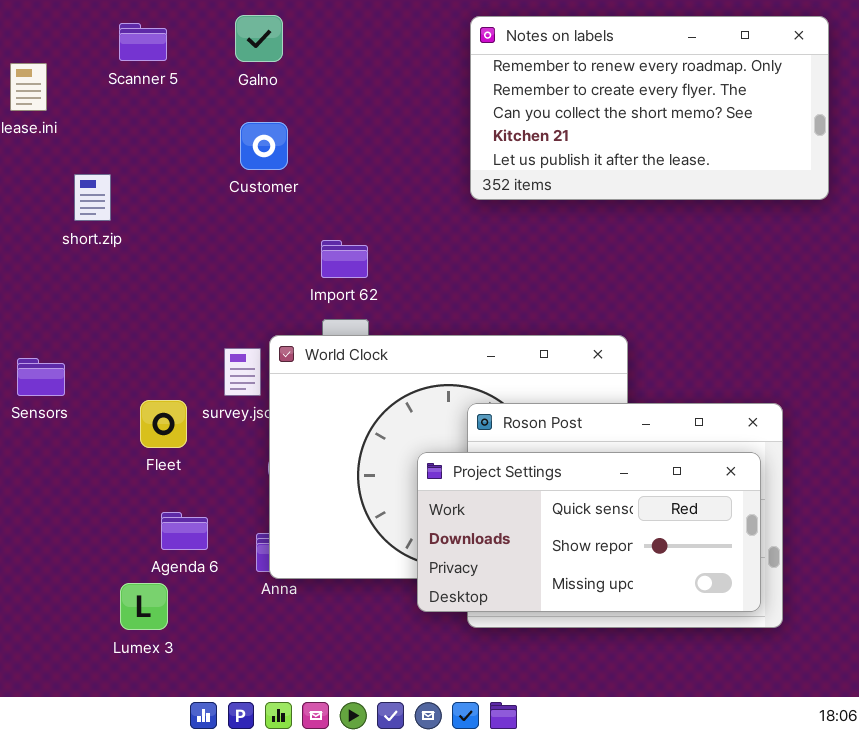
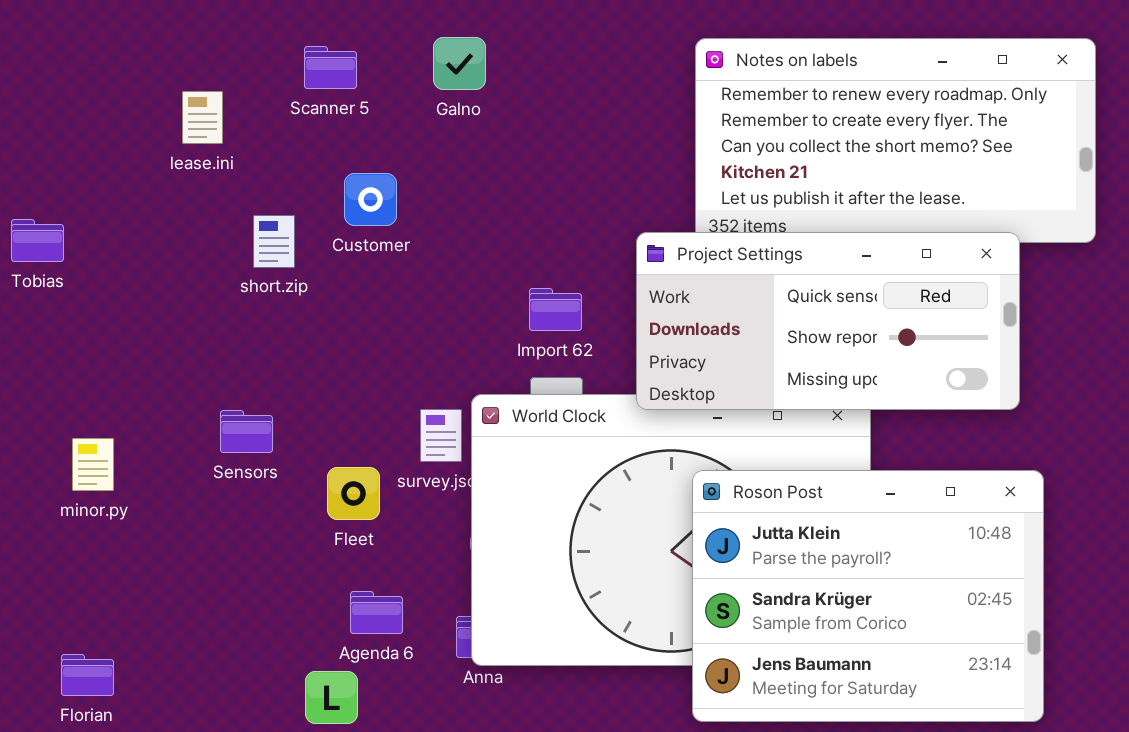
Customer: [240,122,288,170] -> [344,173,397,226], moved
Sensors: [17,358,65,396] -> [220,410,273,453], moved
Project Settings: [417,452,761,612] -> [636,232,1020,410], moved

